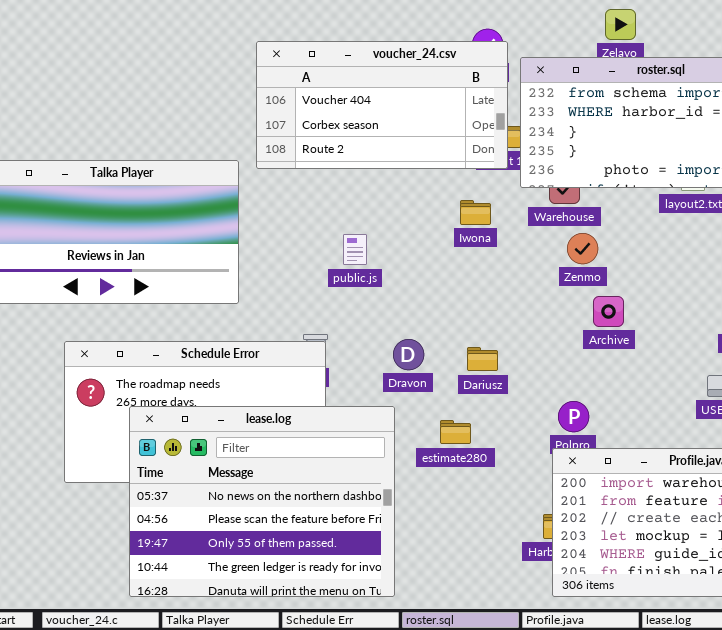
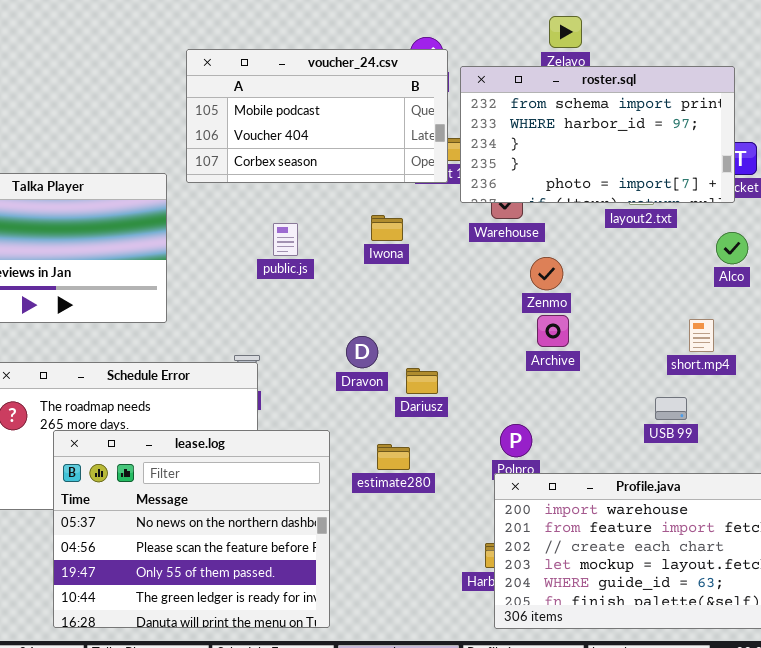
voucher_24.csv: [256,41,508,169] -> [186,49,448,183], scrolled up 1 row
Iwona: [460,200,491,225] -> [371,215,403,241], moved
Zenmo: [567,233,598,264] -> [530,257,563,290], moved
public.js: [343,234,367,265] -> [273,223,298,256], moved
Dravon: [393,339,424,370] -> [346,336,378,368], moved

